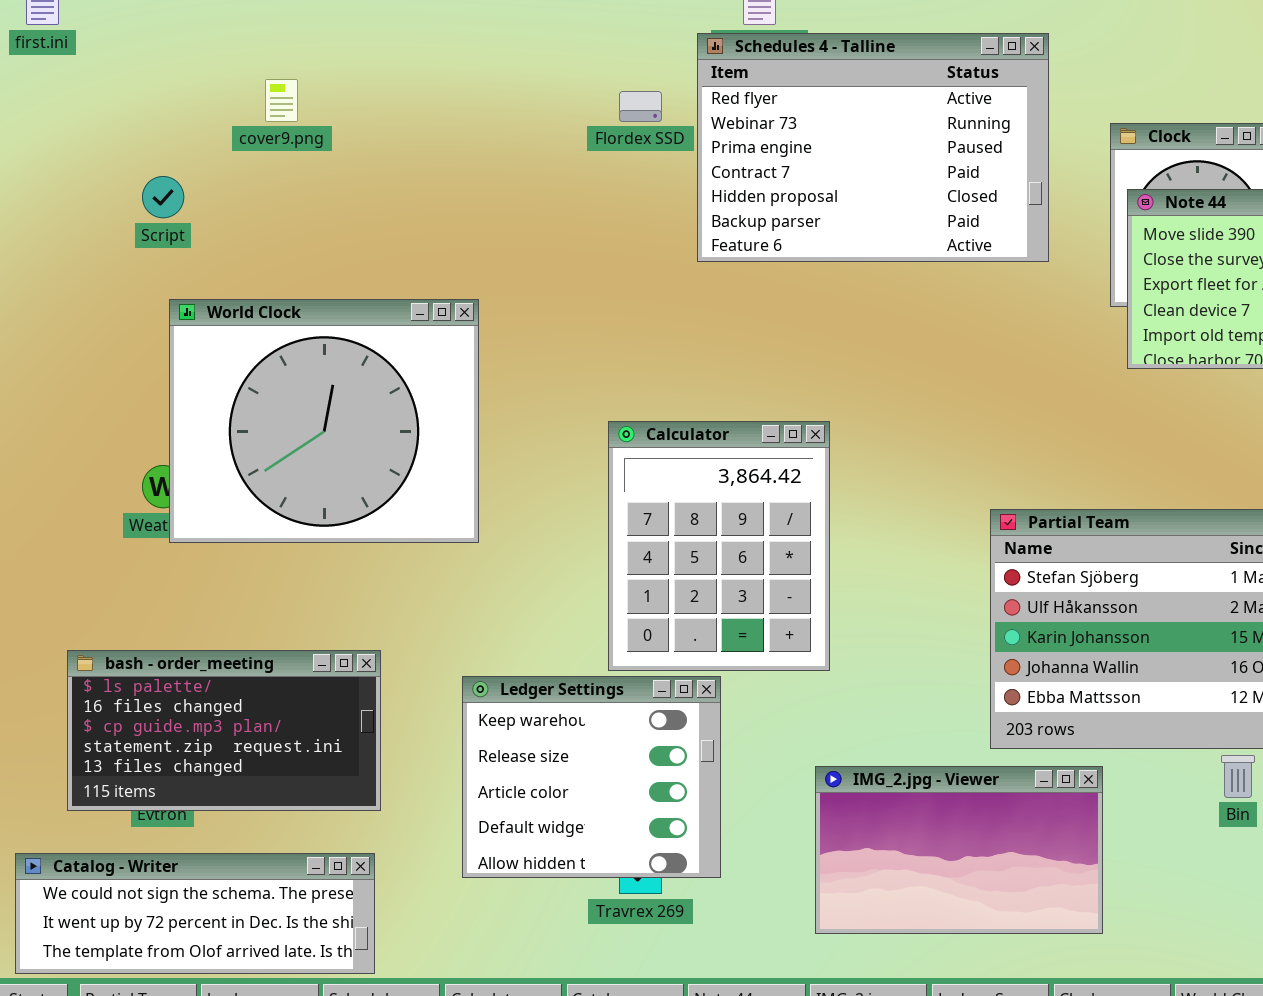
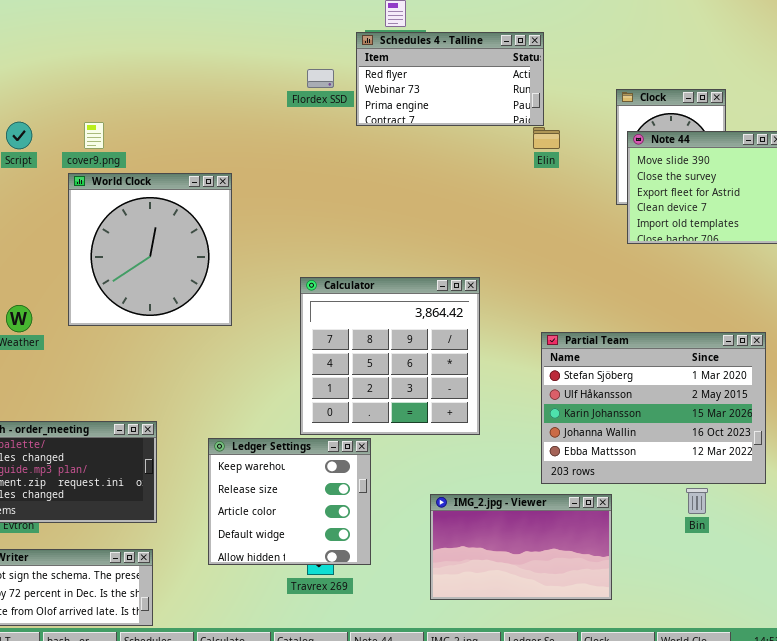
Schedules 4 - Talline: [697,33,1049,262] -> [356,32,544,126], resized
cover9.png: [265,79,298,122] -> [84,122,104,149], moved
World Clock: [169,299,479,543] -> [68,173,232,326], moved, resized
Calculator: [608,421,830,671] -> [300,277,480,435], resized

